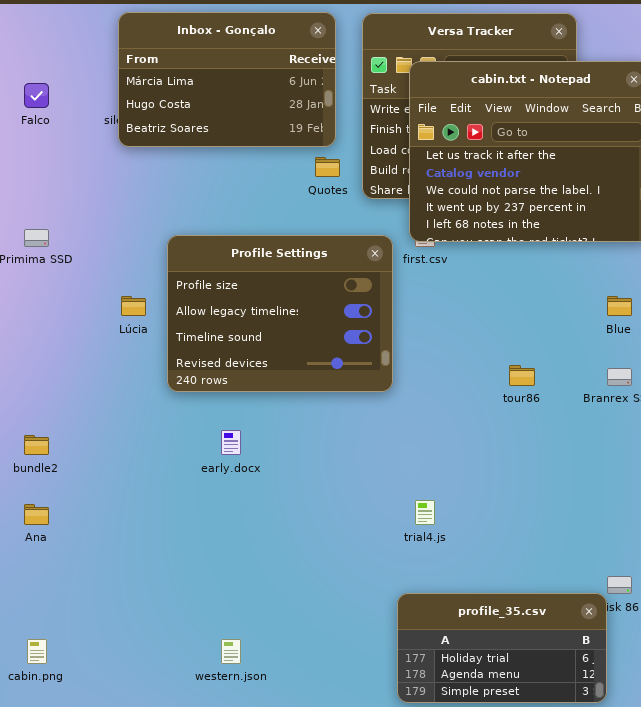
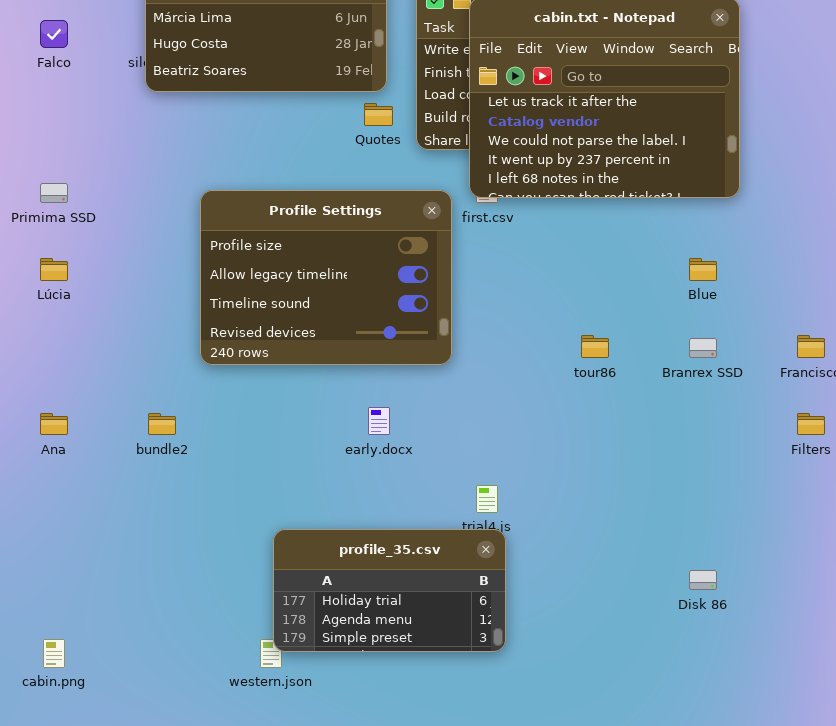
Lúcia: [121,296,146,316] -> [40,258,68,281], moved
early.docx: [221,430,241,455] -> [368,407,390,435], moved
bundle2: [24,435,49,455] -> [148,413,176,435], moved
Ana: [24,504,49,525] -> [40,413,68,435], moved
profile_35.csv: [397,593,607,703] -> [273,529,506,652], moved

